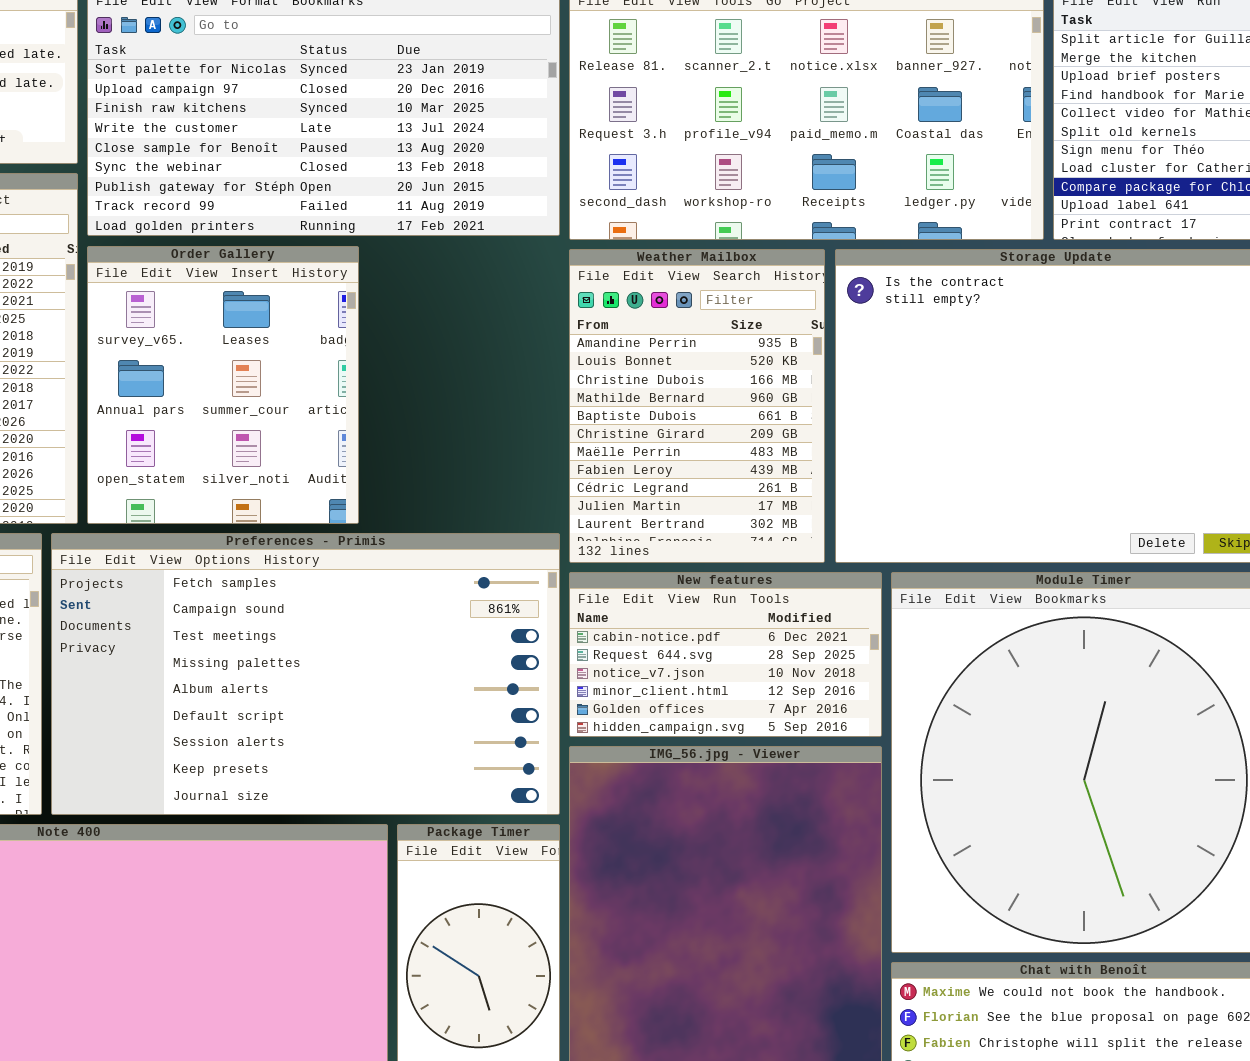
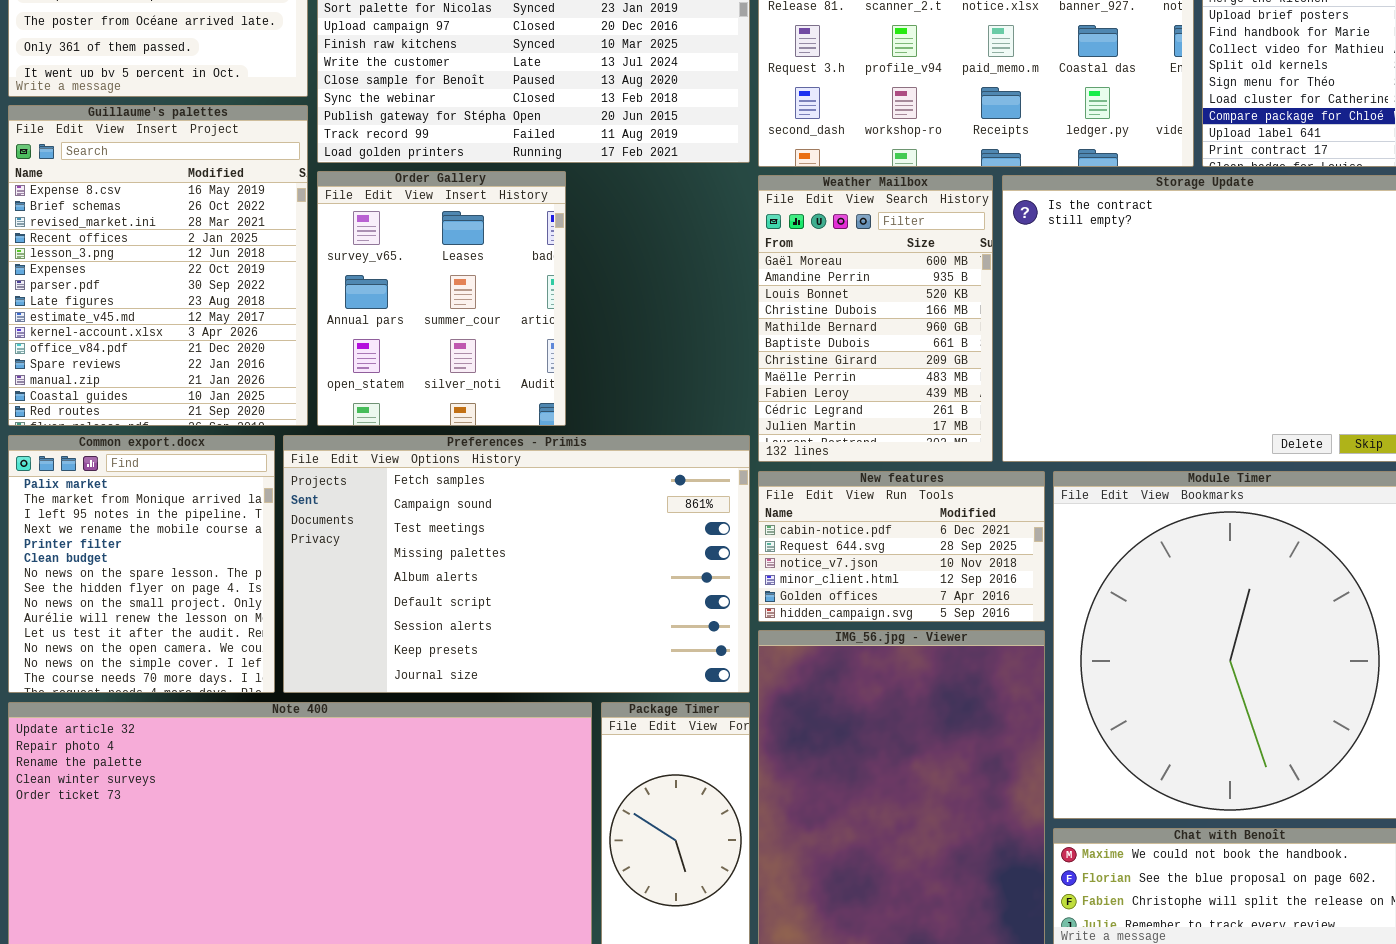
Weather Mailbox: [569,249,825,563] -> [758,175,993,462], scrolled up 1 row

